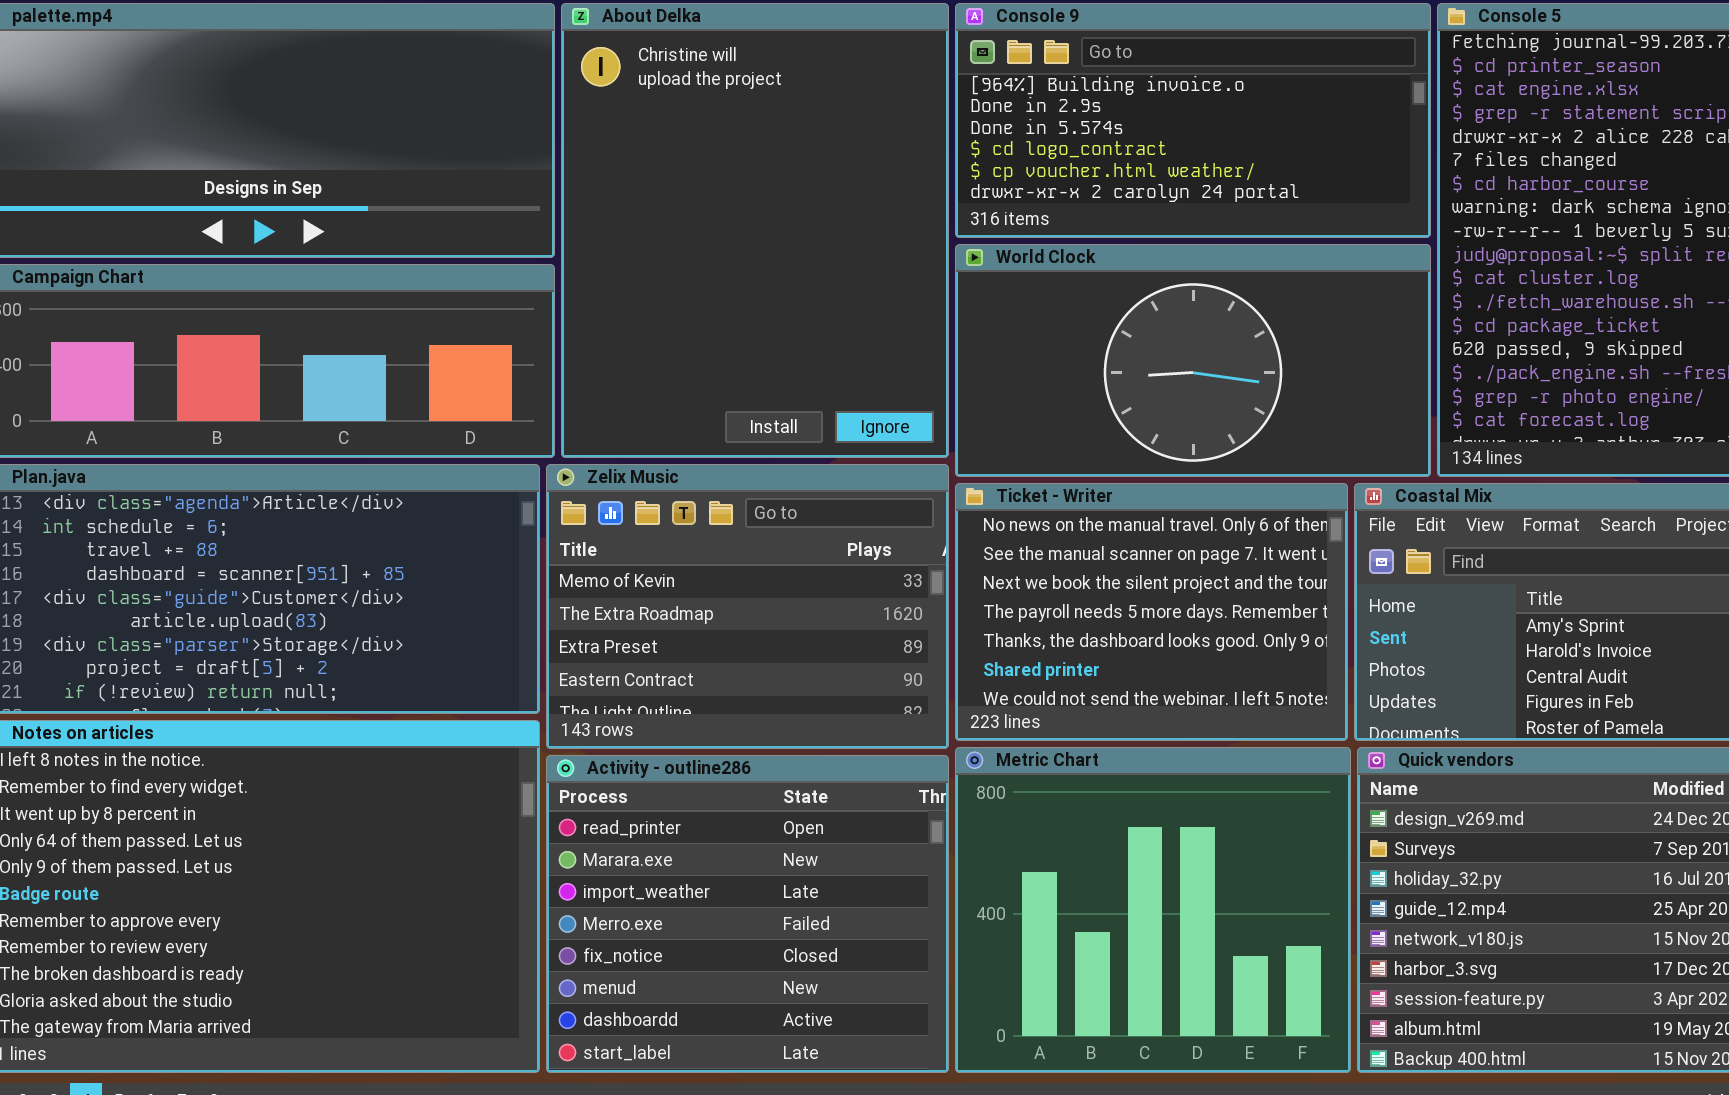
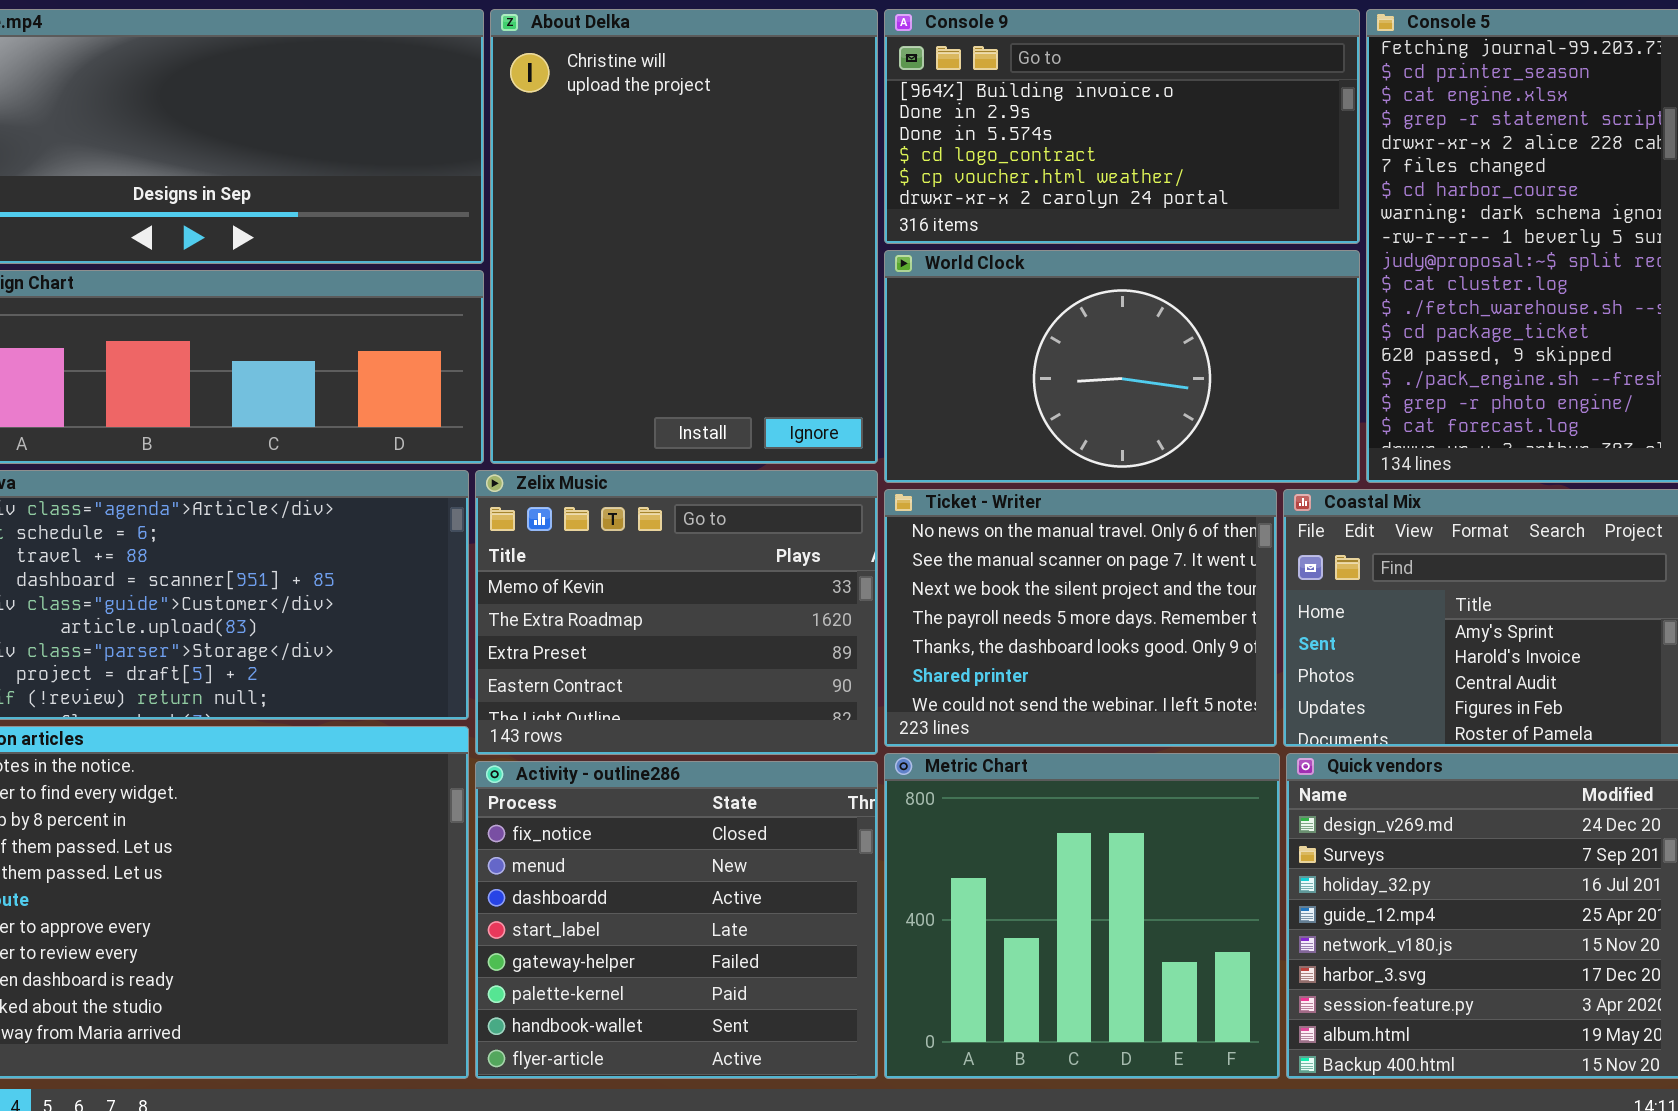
Activity - outline286: [546,755,949,1073] -> [475,761,878,1079], scrolled down 4 rows

